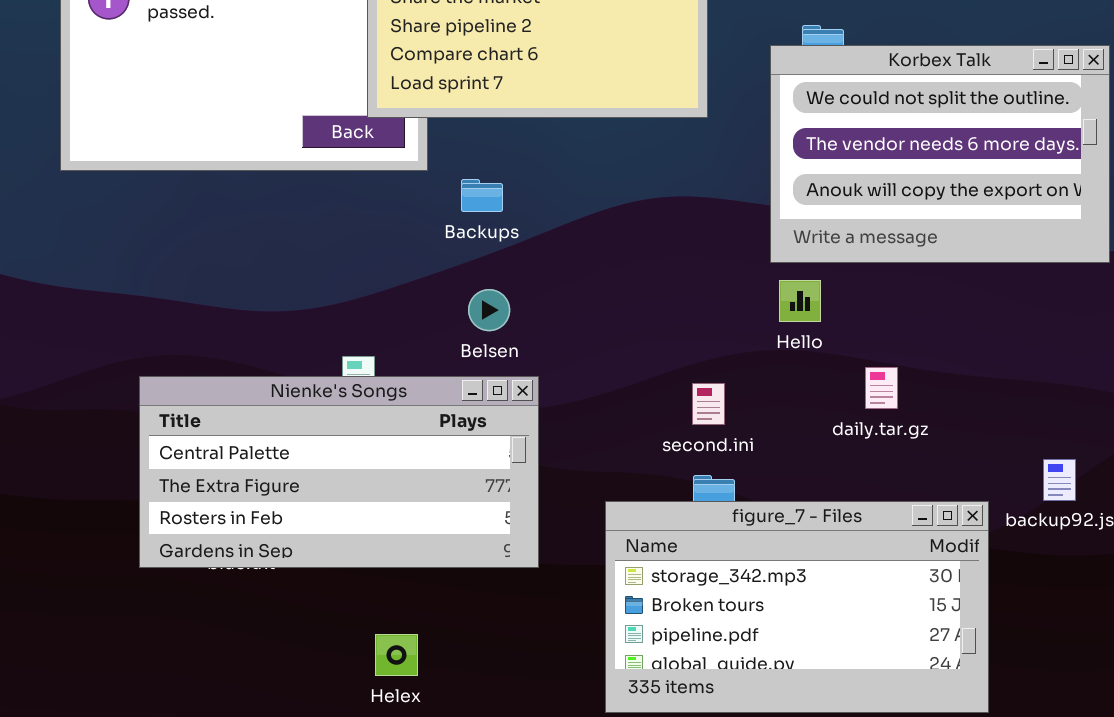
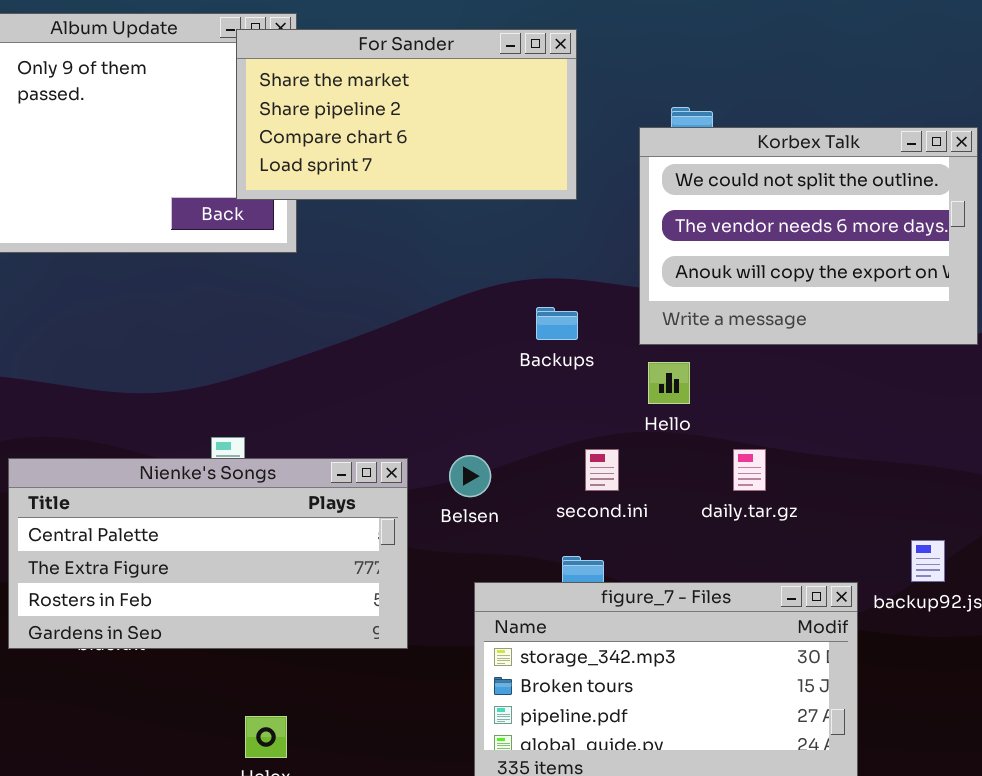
Backups: [461,179,503,212] -> [536,307,578,340], moved
Belsen: [468,289,510,331] -> [449,455,491,497], moved
second.ini: [692,383,725,425] -> [585,449,619,491], moved

